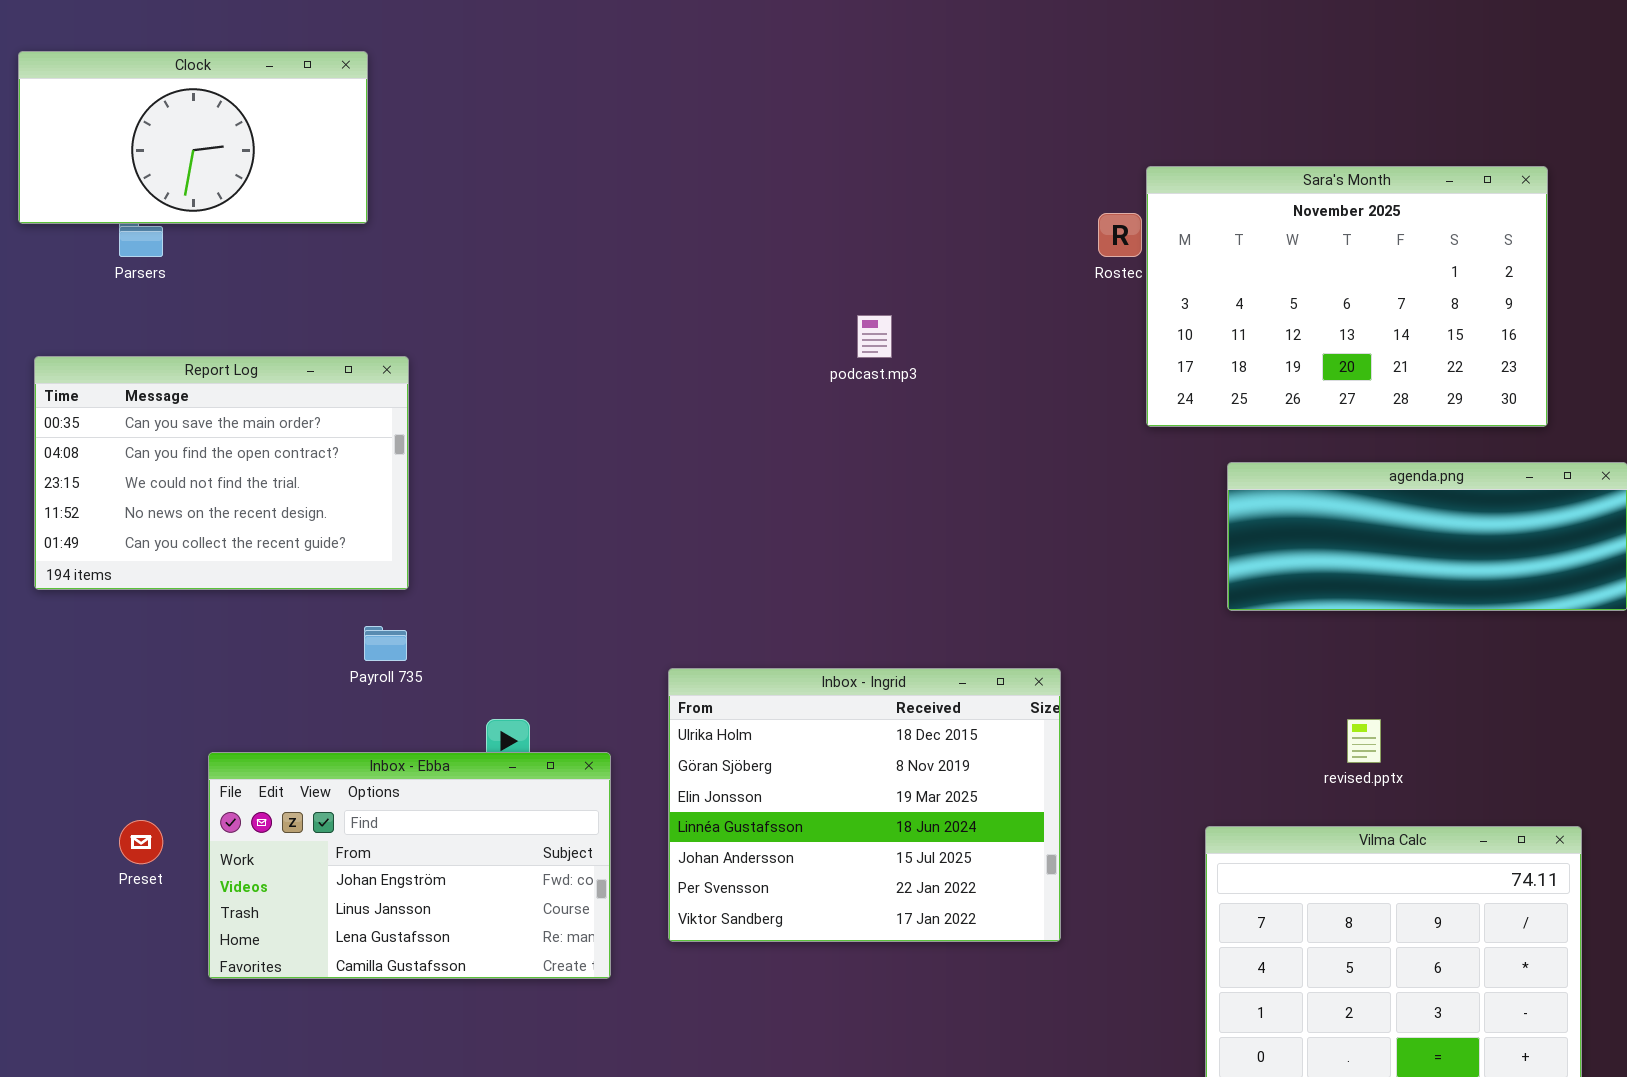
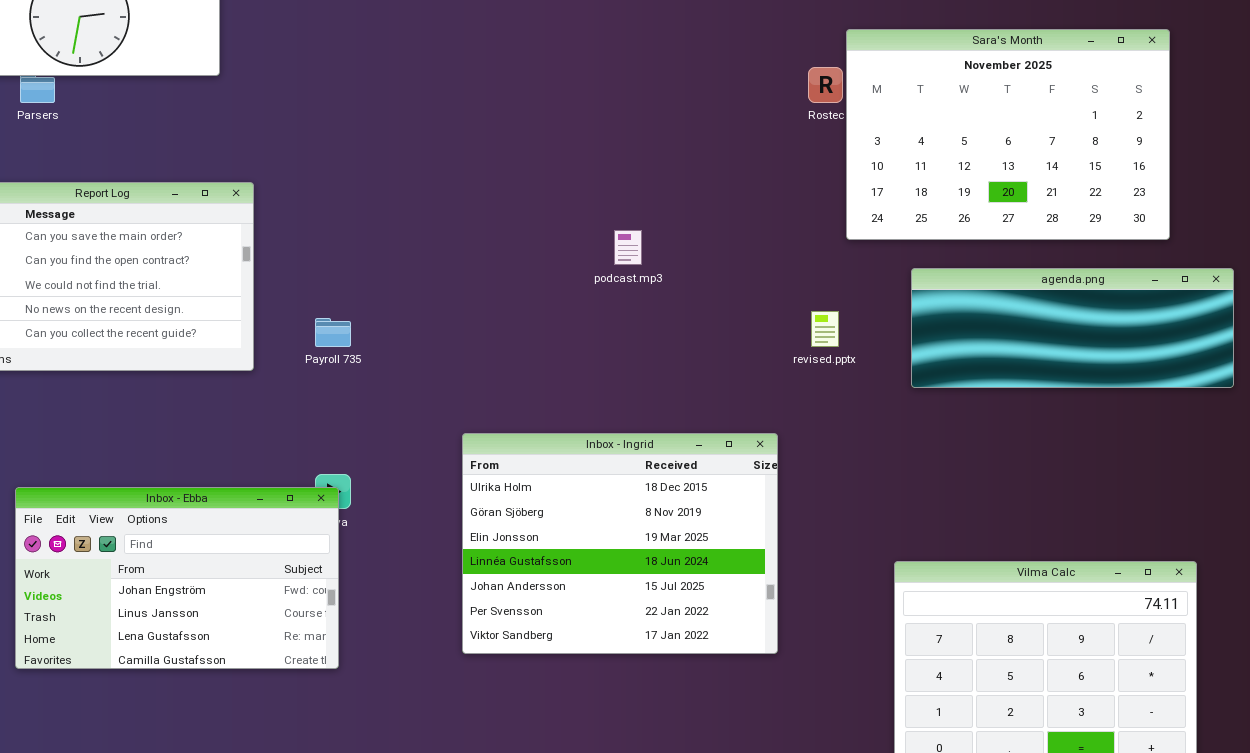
podcast.mp3: [857,315,892,358] -> [614,230,642,265], moved
Payroll 735: [364,626,407,661] -> [315,318,351,347], moved
revised.pptx: [1347,719,1381,763] -> [811,311,839,347], moved
Inbox - Ebba: [208,752,611,979] -> [15,487,339,669], moved

